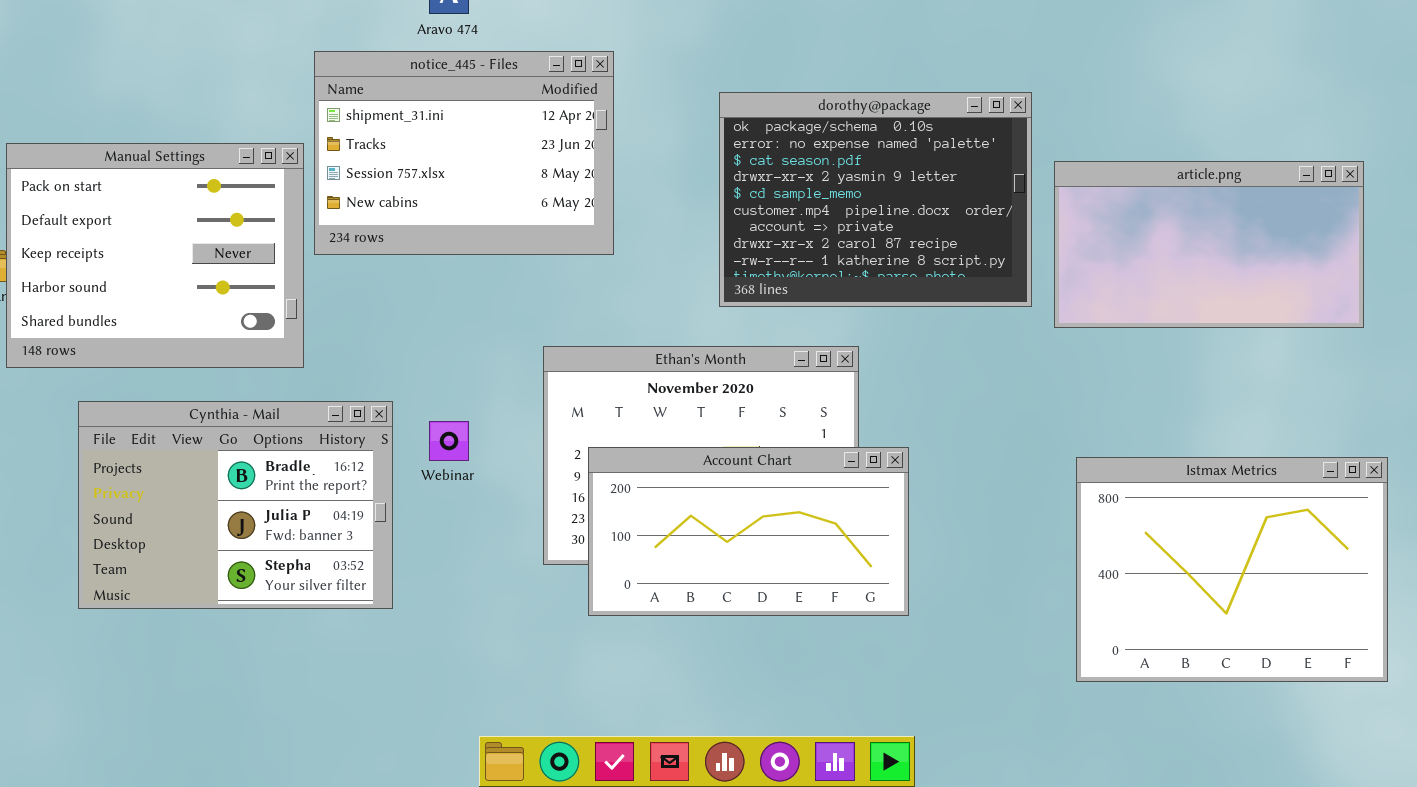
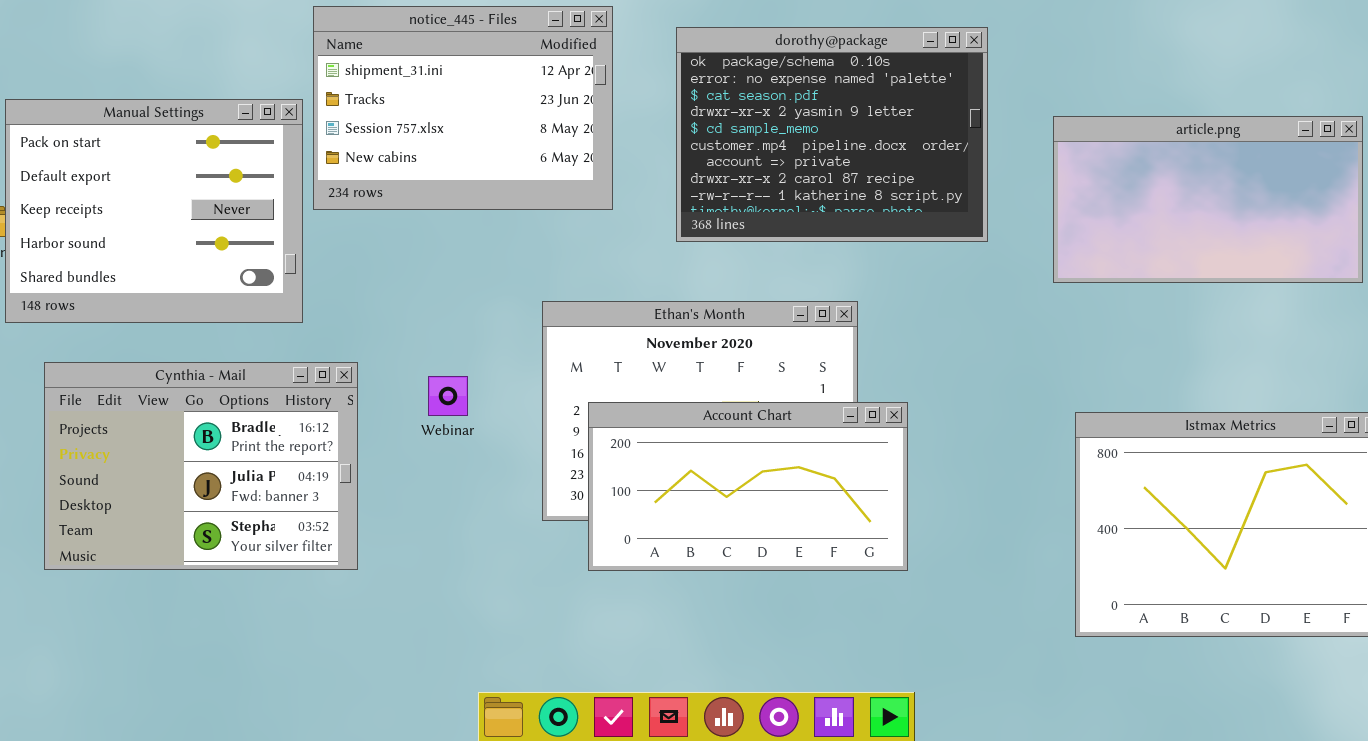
dorothy@package: [719,92,1032,307] -> [676,27,988,242], moved
Cynthia - Mail: [78,401,393,609] -> [44,362,358,570], moved

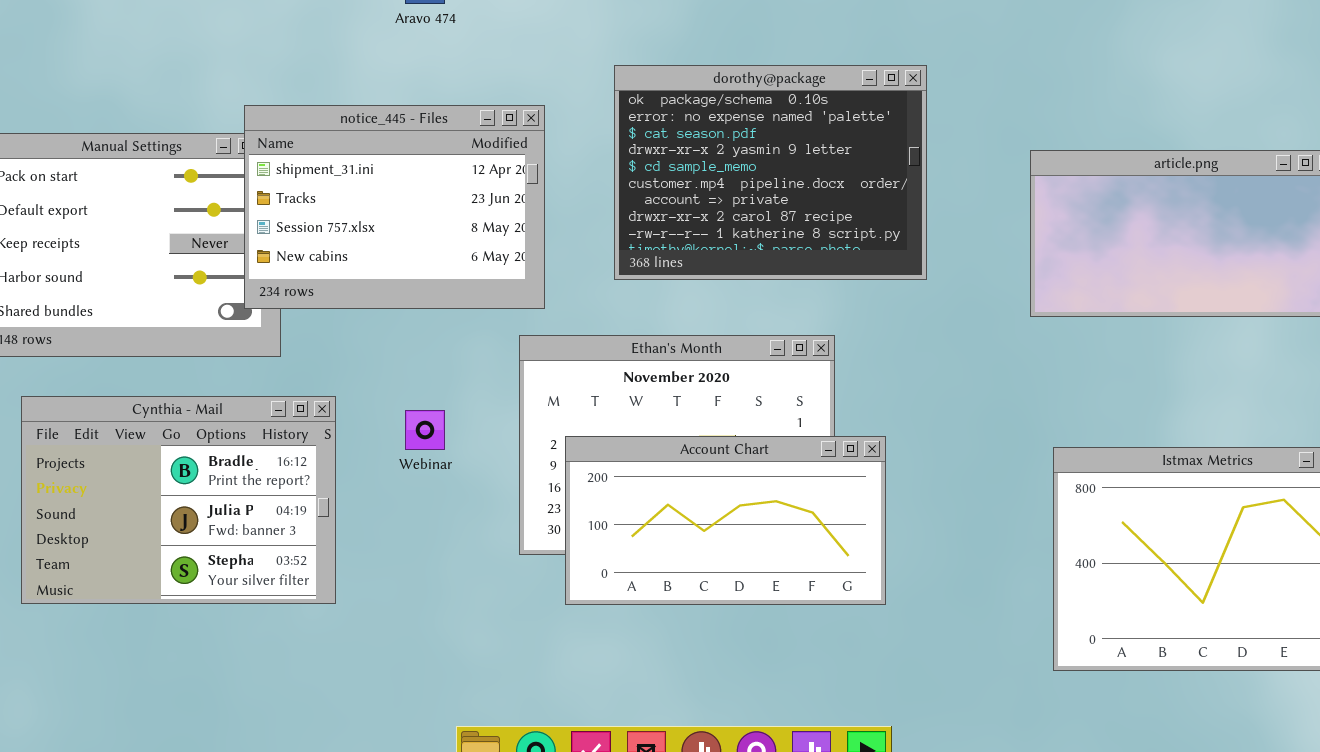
notice_445 - Files: [313,6,613,210] -> [244,105,545,309], moved
dorothy@package: [676,27,988,242] -> [614,65,927,280], moved

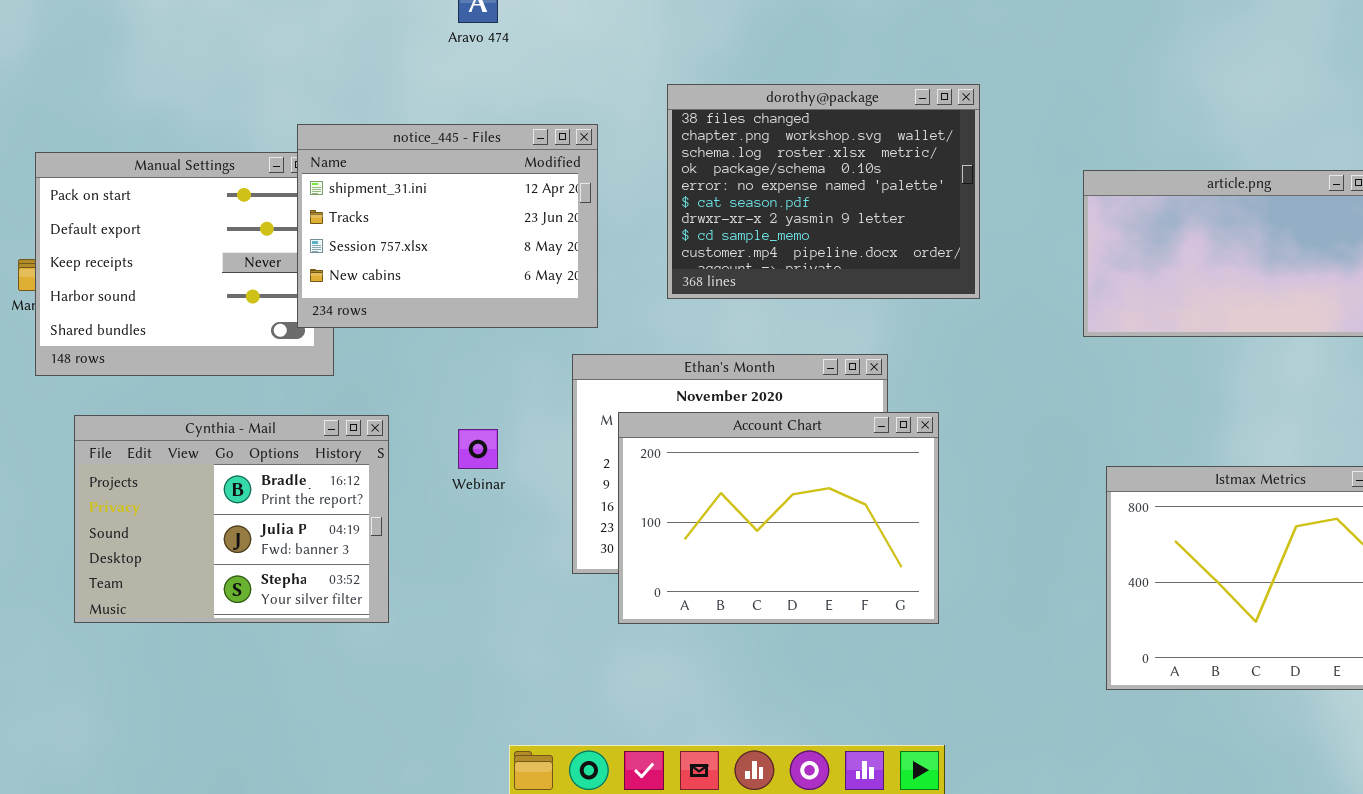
dorothy@package: [614,65,927,280] -> [667,84,980,299], scrolled up 3 rows
Account Chart: [565,436,886,605] -> [618,412,939,624], resized

